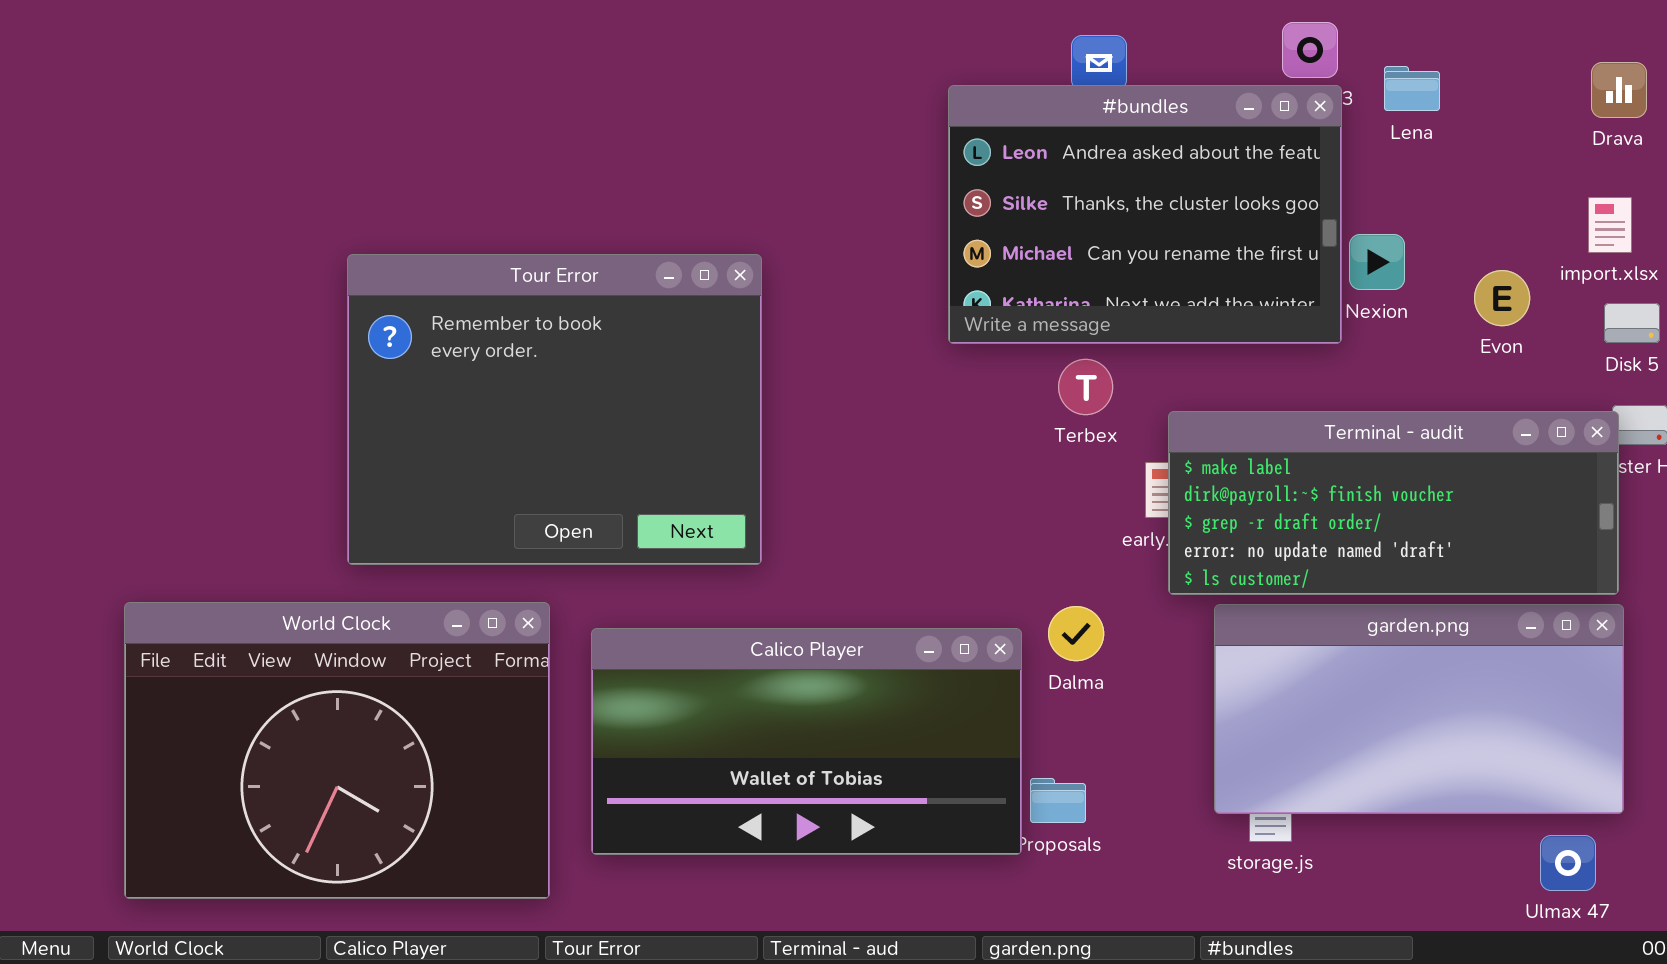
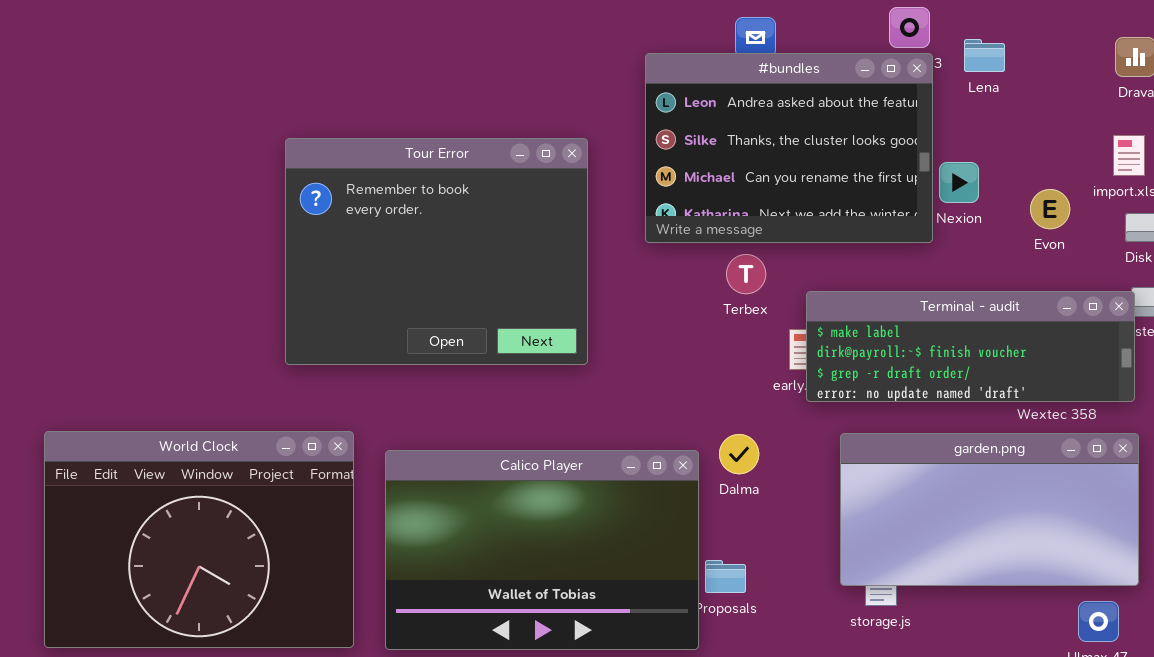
Tour Error: [347,254,762,565] -> [285,138,588,365], moved
Terminal - audit: [1168,411,1619,595] -> [806,291,1135,402], resized
Calico Player: [591,628,1022,855] -> [385,450,699,650], resized

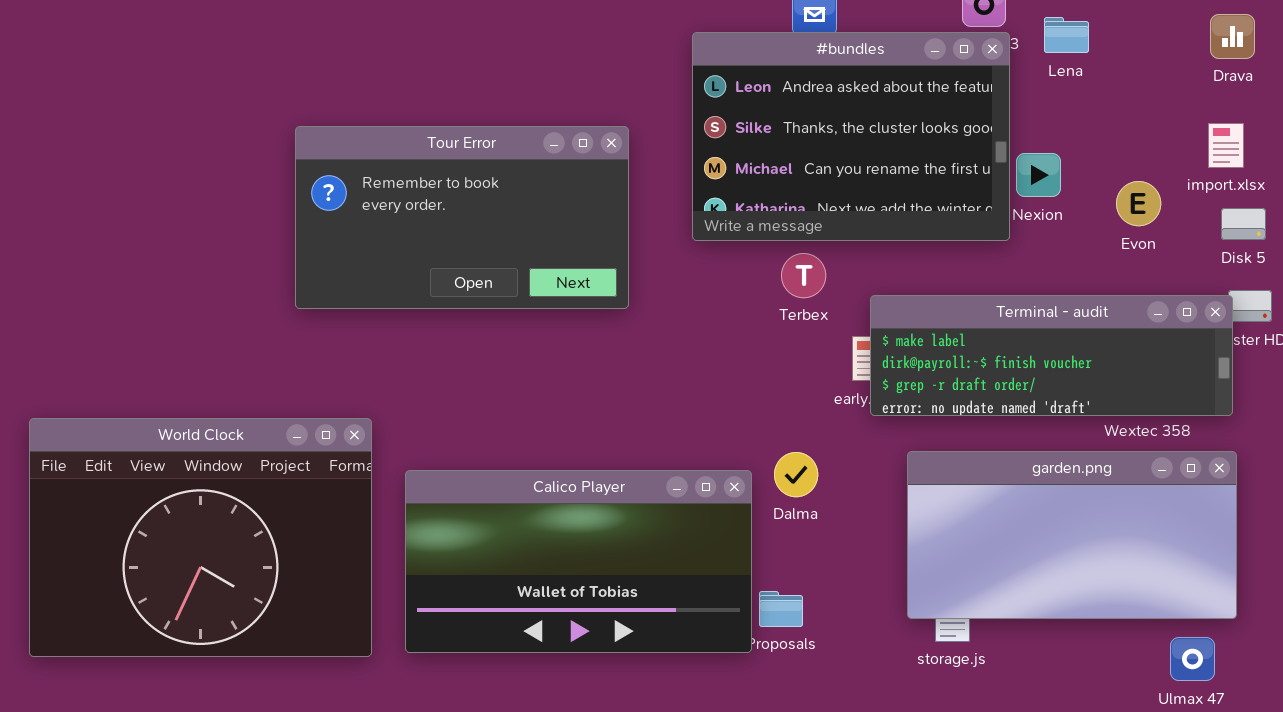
Tour Error: [285,138,588,365] -> [295,126,629,309], resized
World Clock: [44,431,354,648] -> [29,418,372,657], moved
Calico Player: [385,450,699,650] -> [405,470,752,653], resized

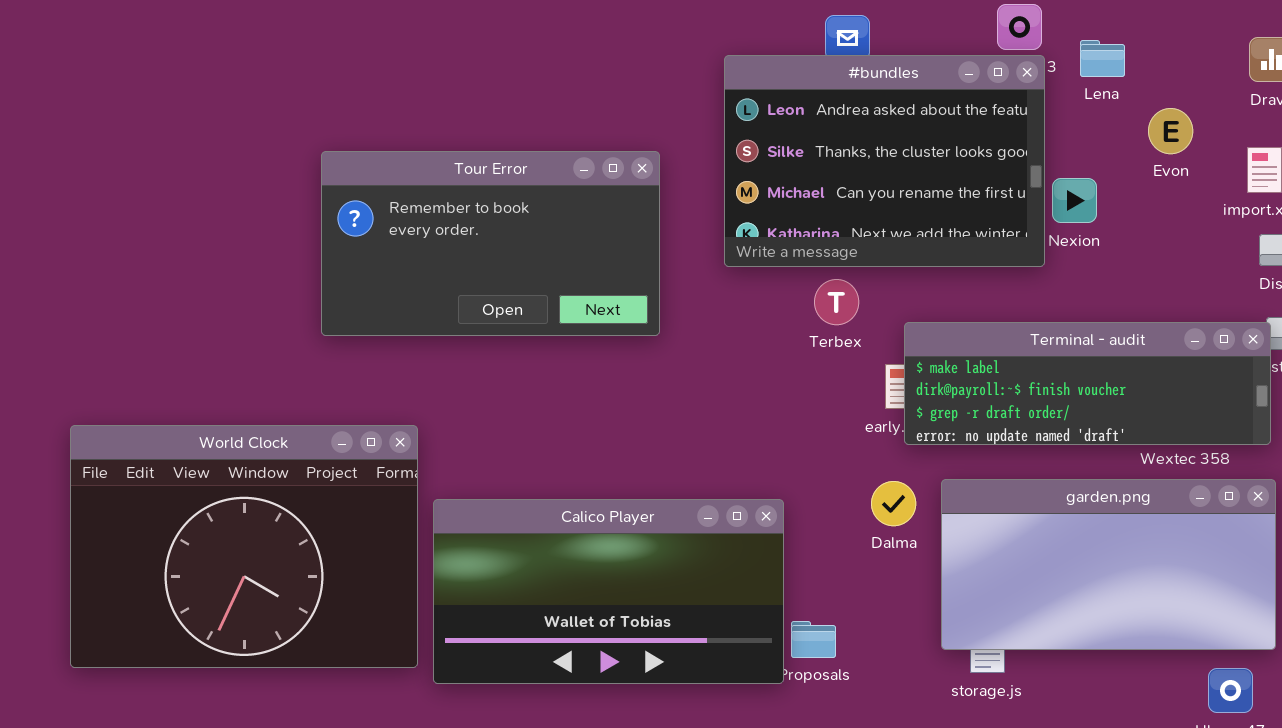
Evon: [1116,181,1161,226] -> [1148,108,1193,154], moved
World Clock: [29,418,372,657] -> [70,425,418,668], moved
Dalma: [774,452,818,497] -> [871,481,916,526], moved

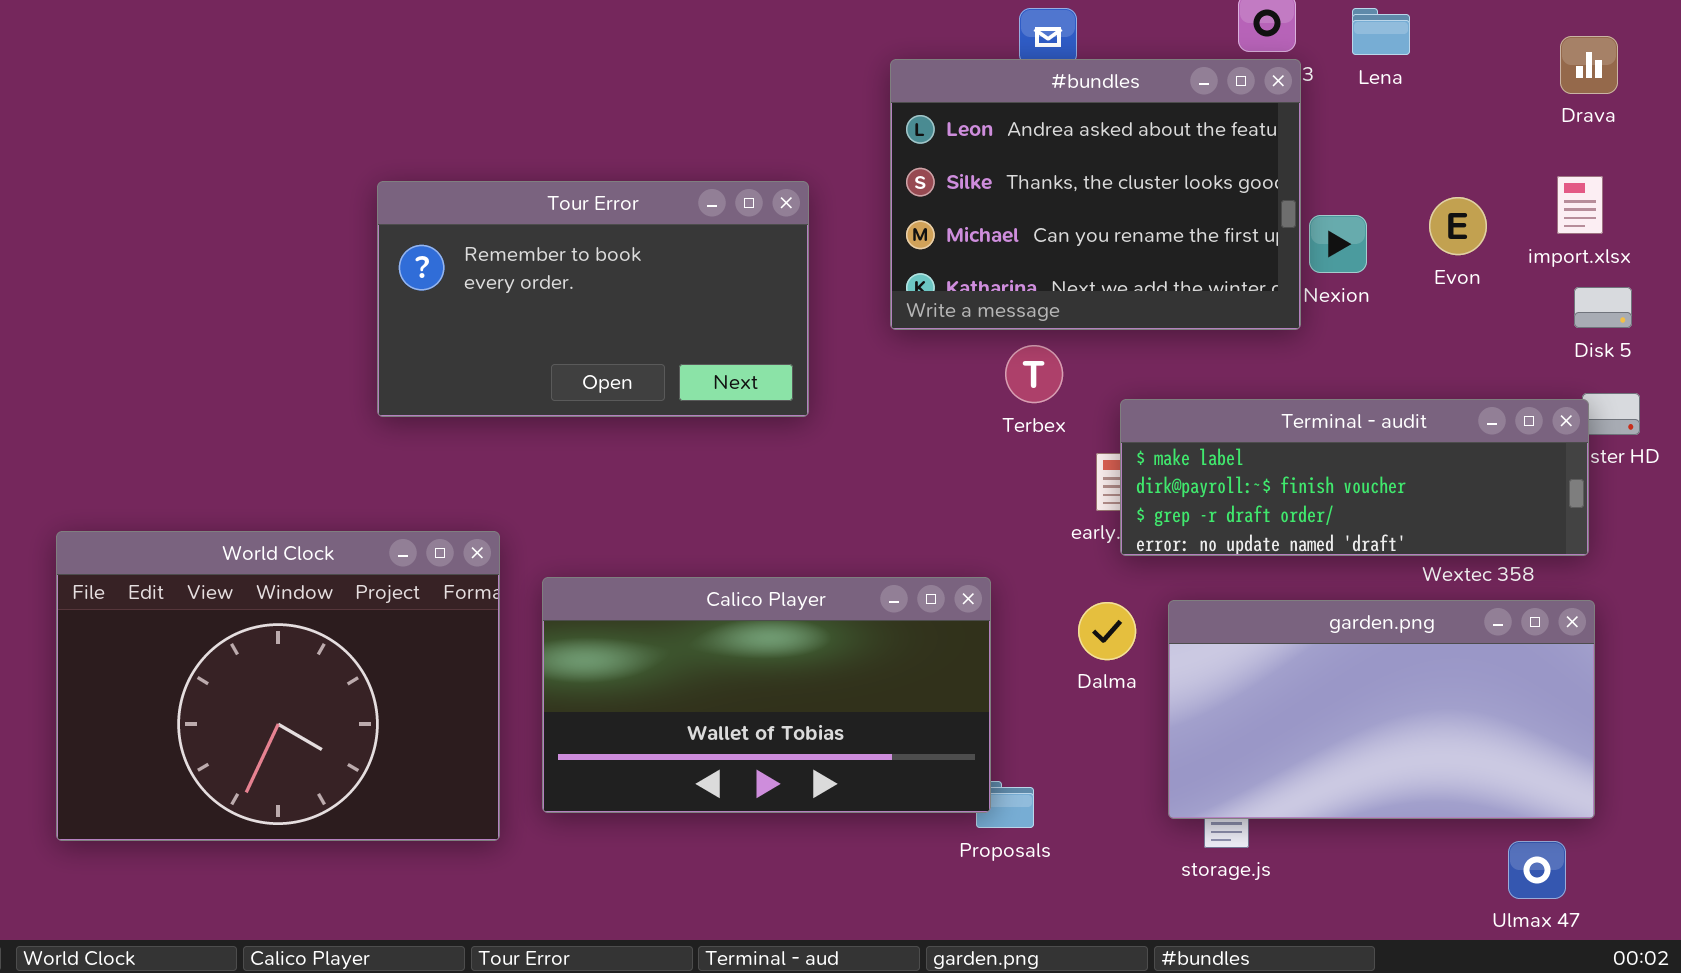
Lena: [1080,40,1125,77] -> [1352,8,1410,55], moved
Evon: [1148,108,1193,154] -> [1429,197,1487,255], moved
Calico Player: [433,499,784,684] -> [542,577,991,813], moved

